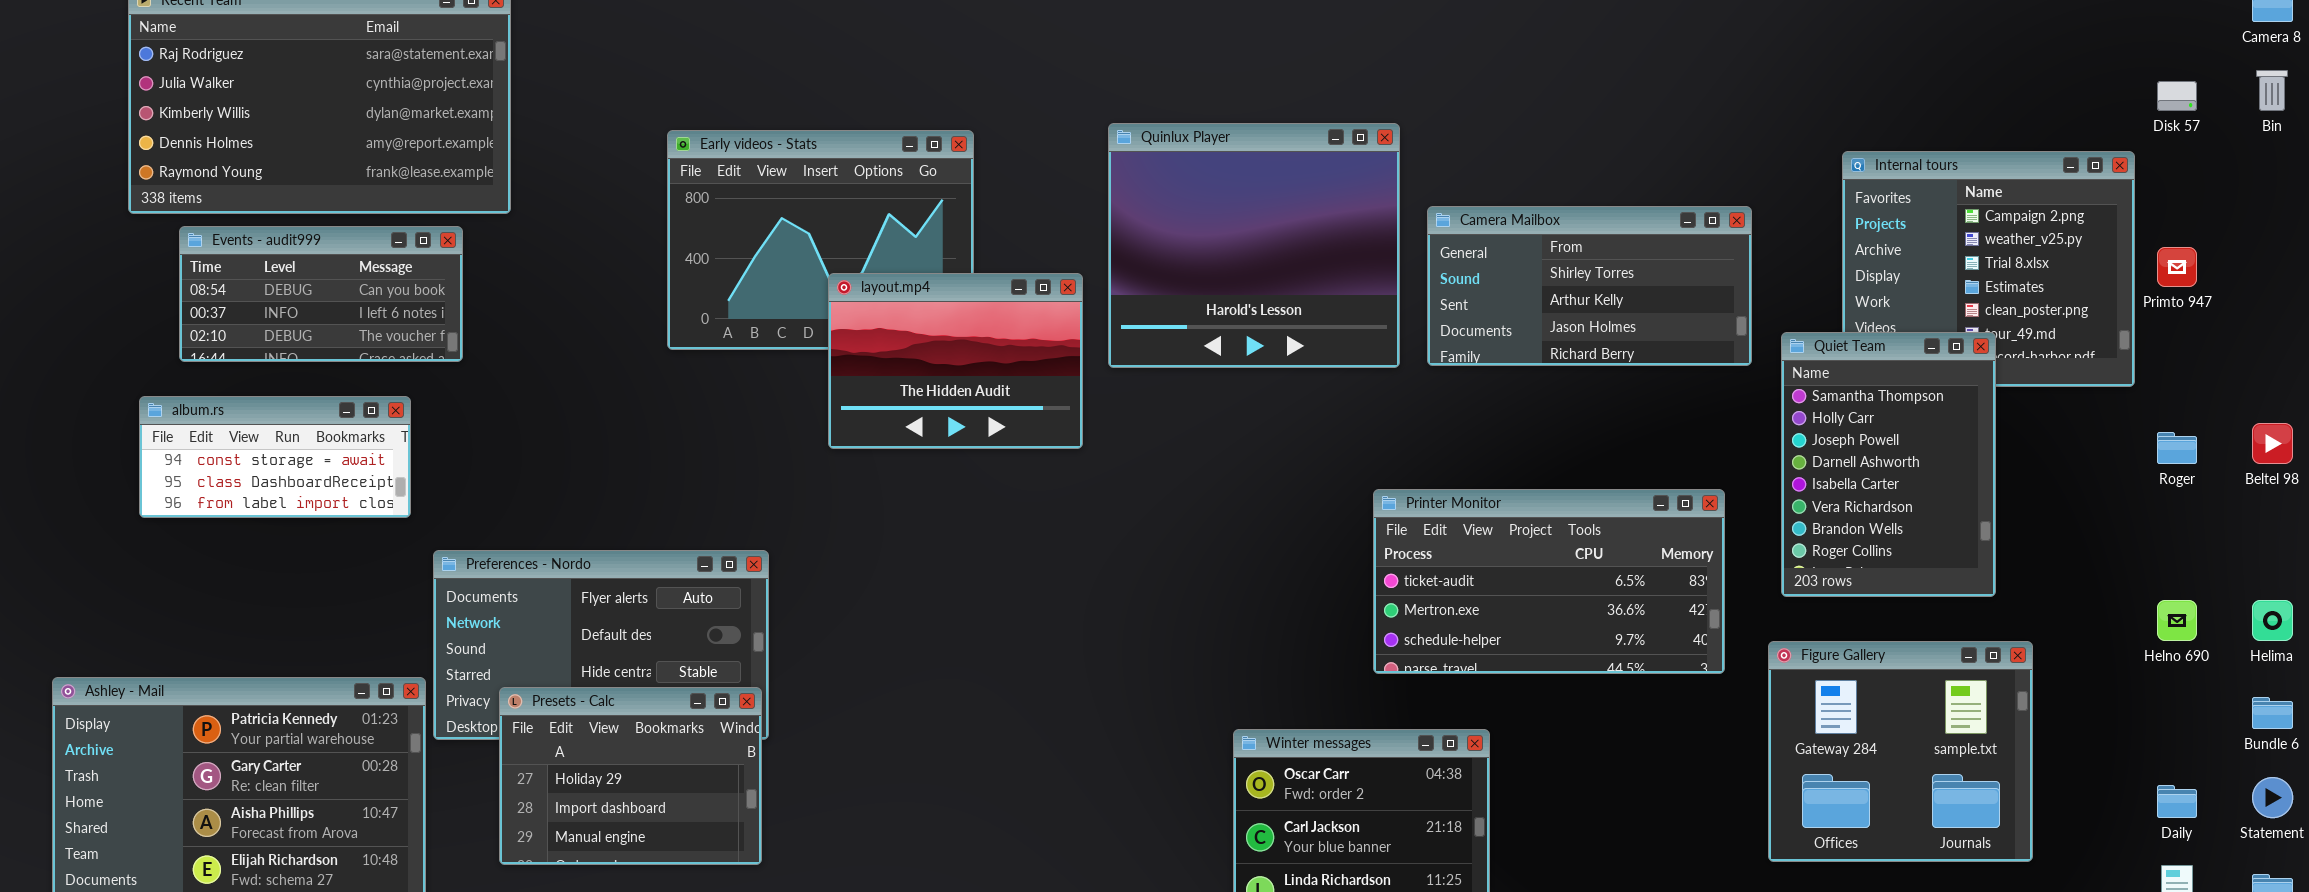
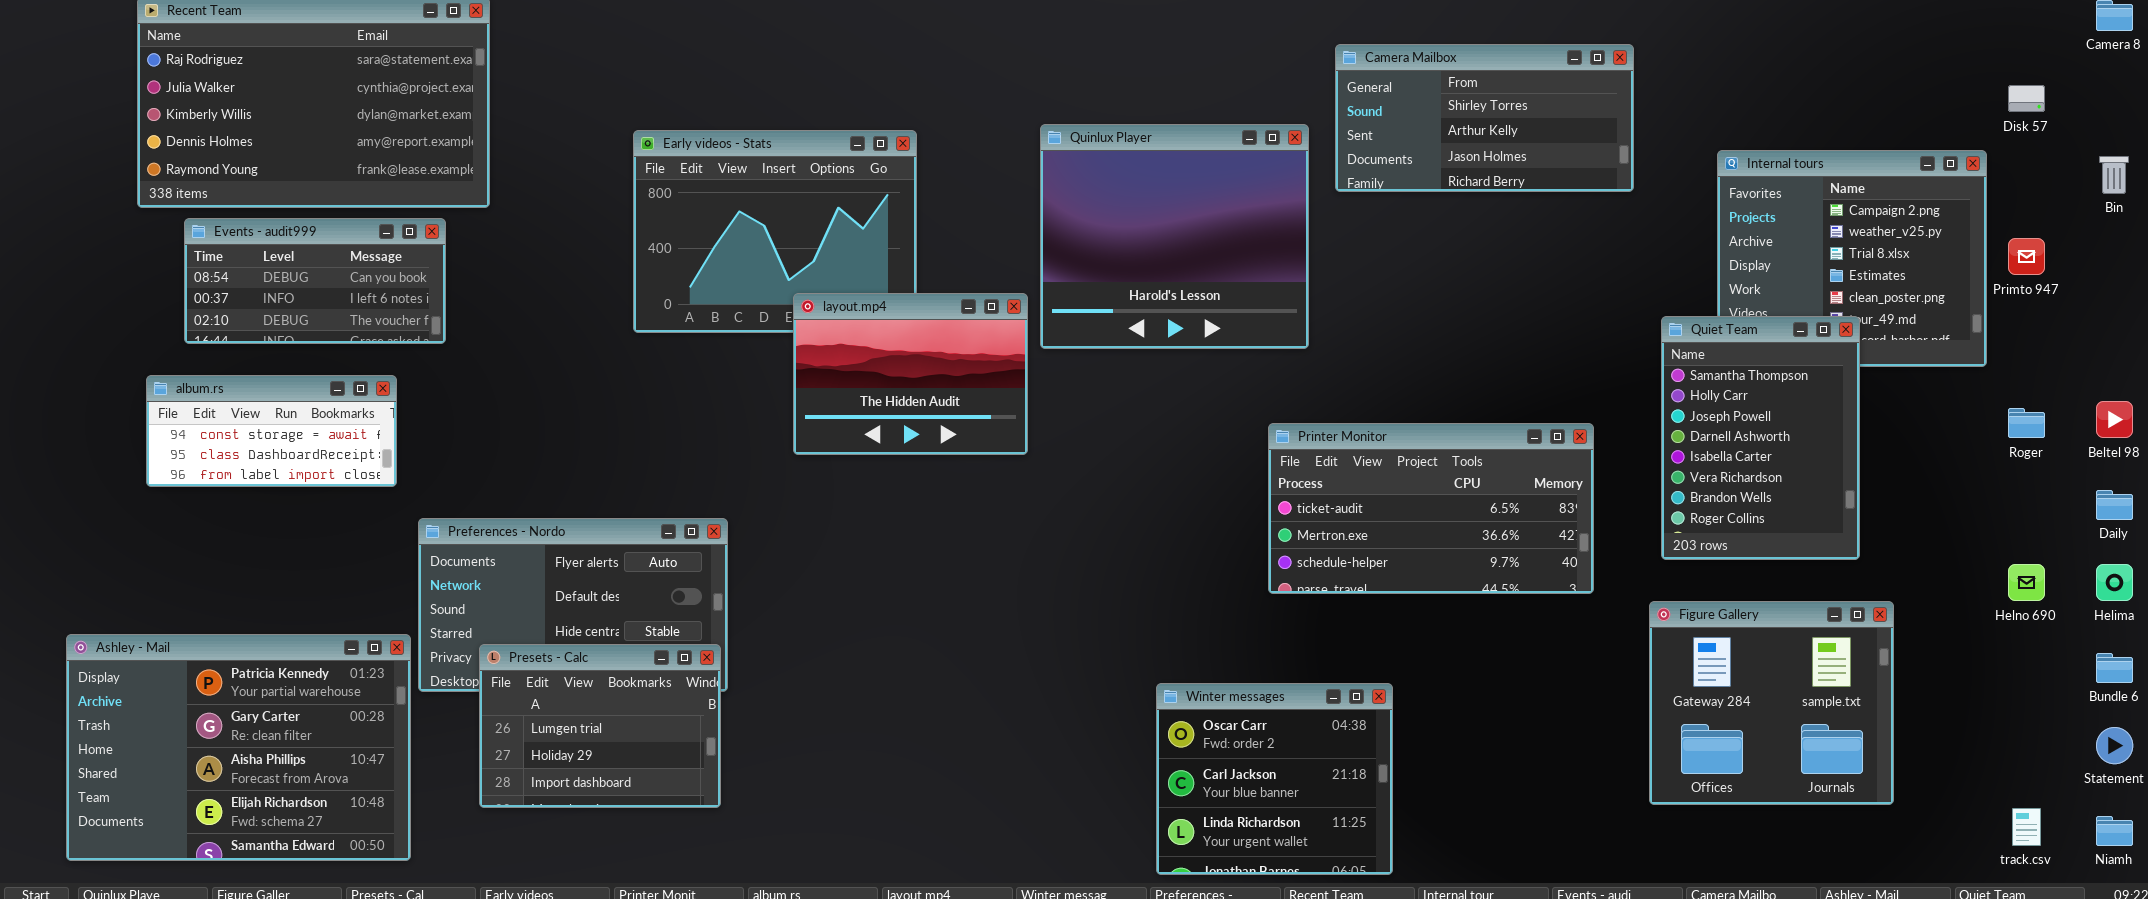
Bin: [2256,70,2288,111] -> [2099,156,2129,194], moved
Camera Mailbox: [1427,206,1752,366] -> [1335,44,1634,192], moved
layout.mp4: [828,273,1083,449] -> [793,293,1028,455], moved
Printer Monitor: [1373,489,1725,674] -> [1268,423,1594,594], moved
Presets - Calc: [499,687,762,865] -> [479,644,721,808], scrolled up 1 row
Daily: [2157,785,2197,818] -> [2096,490,2133,520], moved

